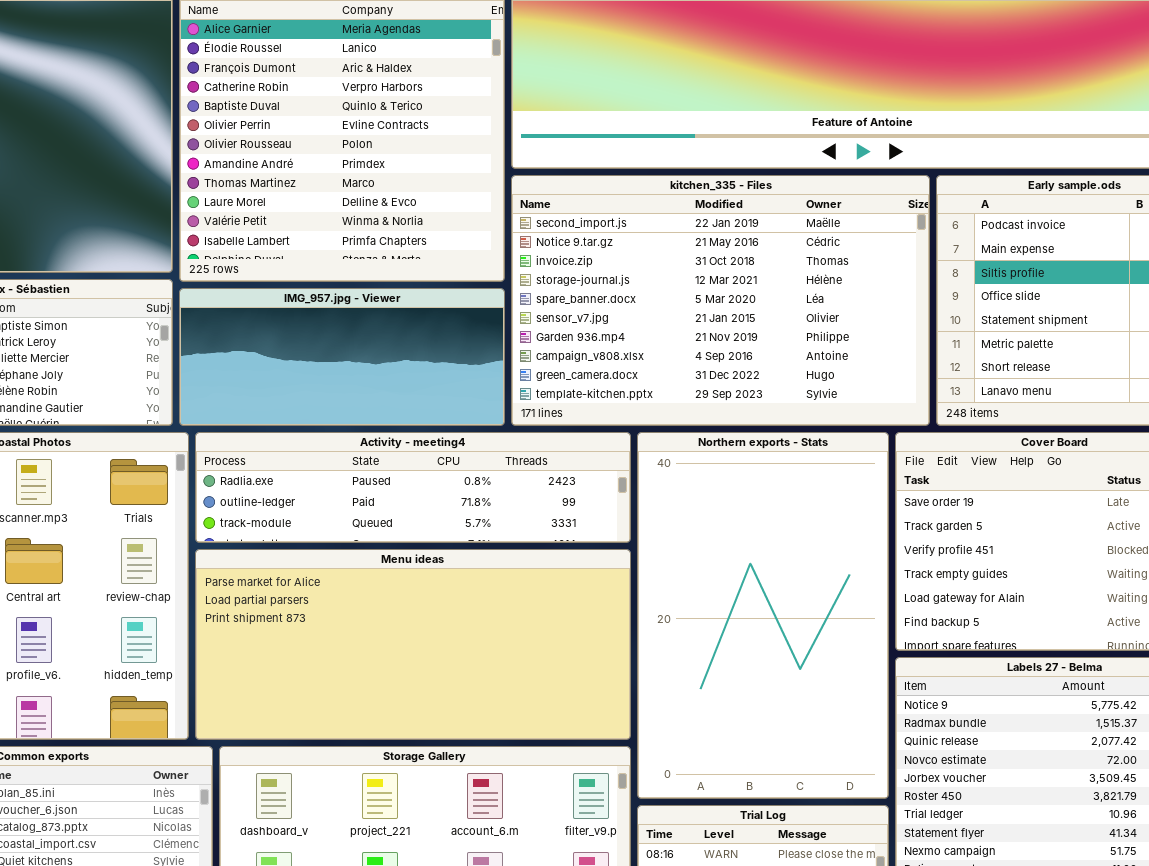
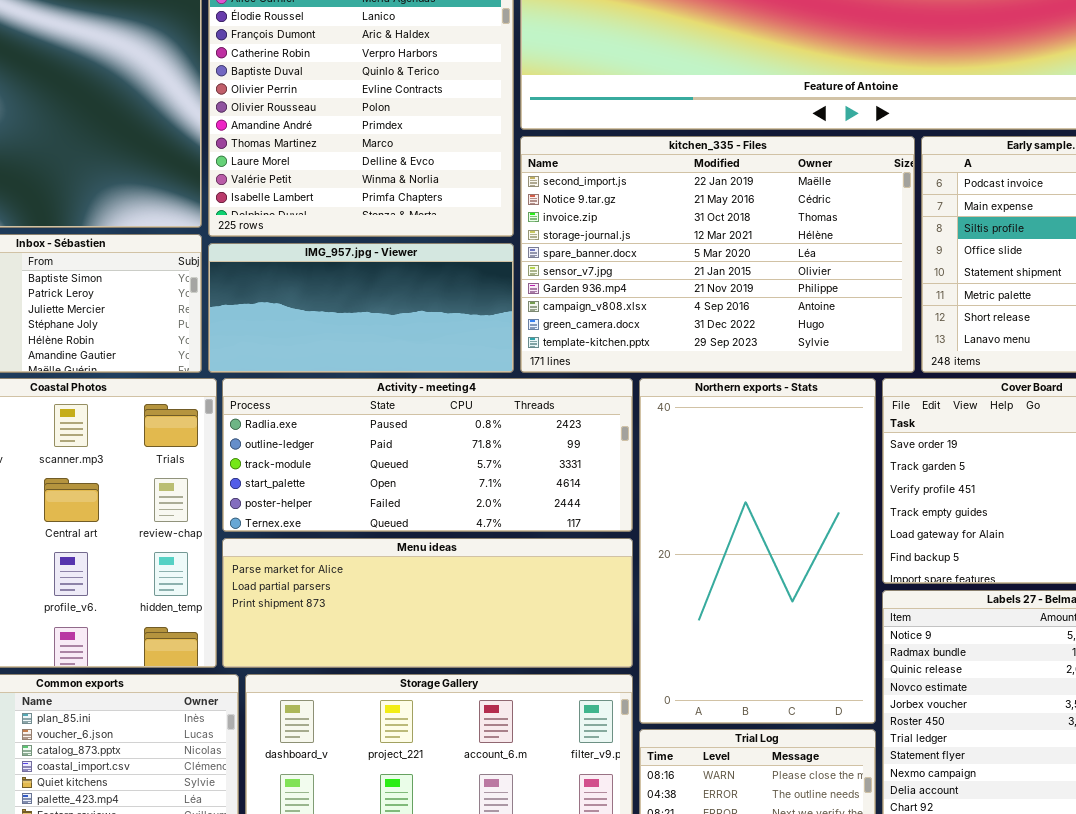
Activity - meeting4: [195,432,631,543] -> [222,378,633,532], resized
Menu ideas: [195,549,631,740] -> [222,538,633,668], resized

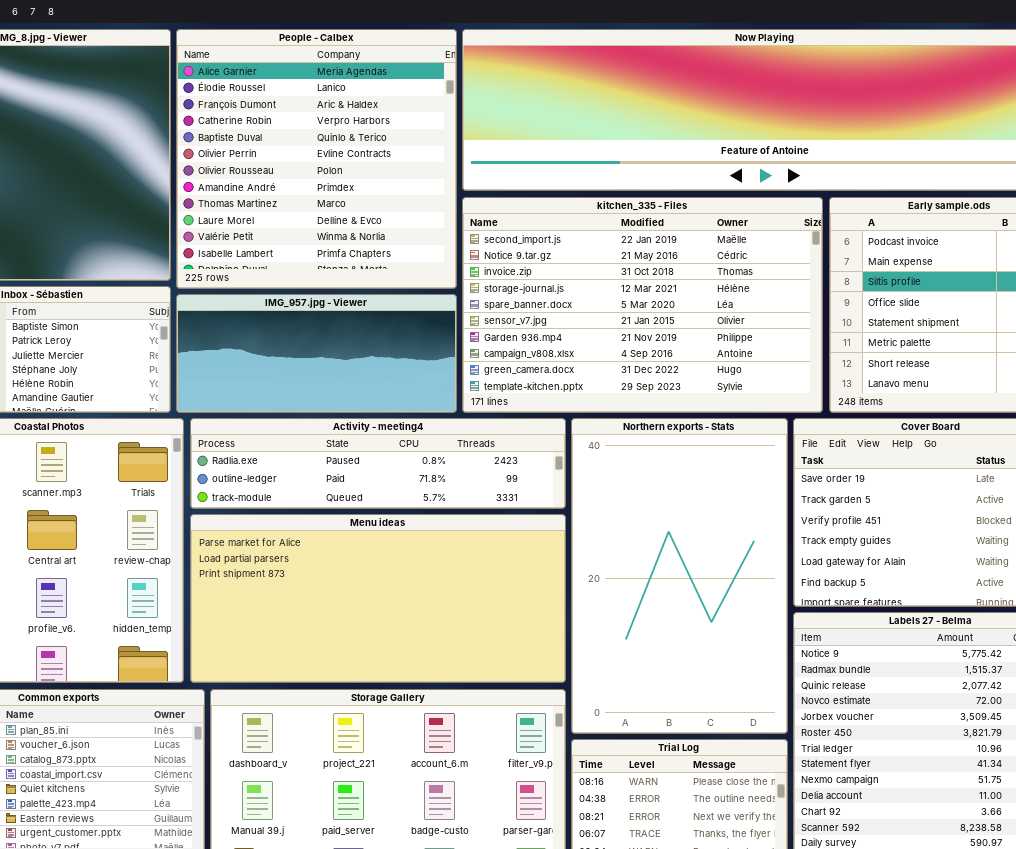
Activity - meeting4: [222,378,633,532] -> [190,418,566,509], resized
Menu ideas: [222,538,633,668] -> [190,514,566,683], resized

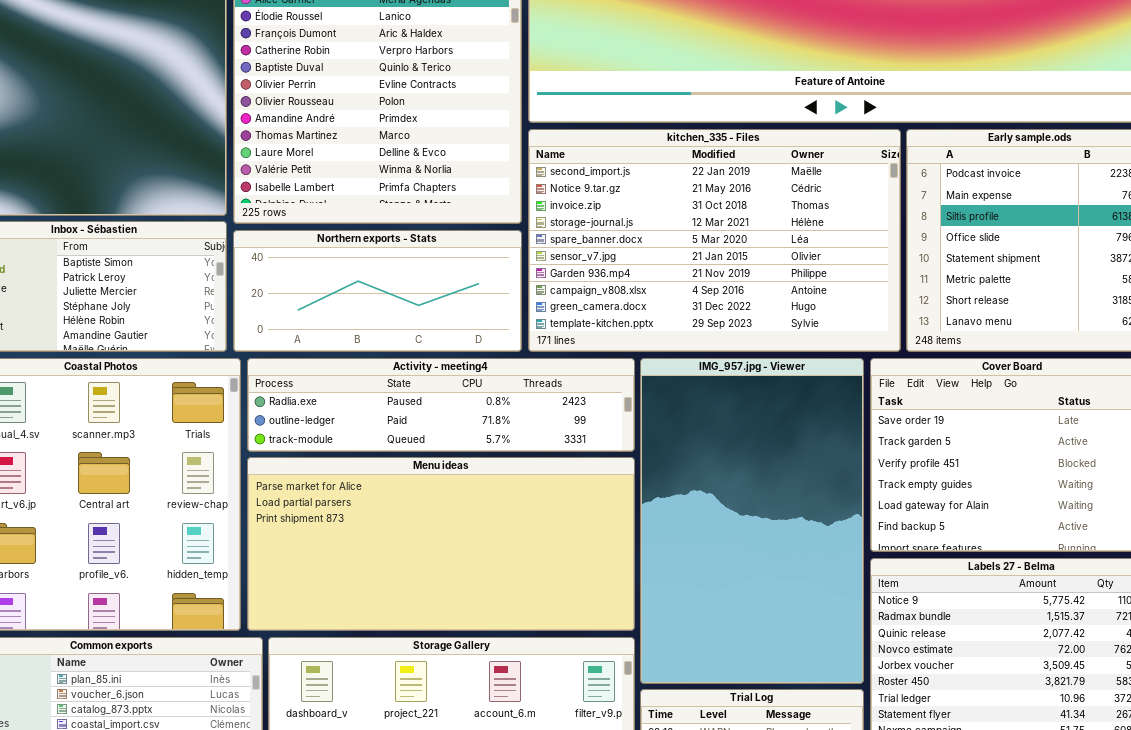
IMG_957.jpg - Viewer: [176,294,457,413] -> [640,358,864,684], moved, resized
Northern exports - Stats: [571,418,788,734] -> [233,230,522,352], moved, resized

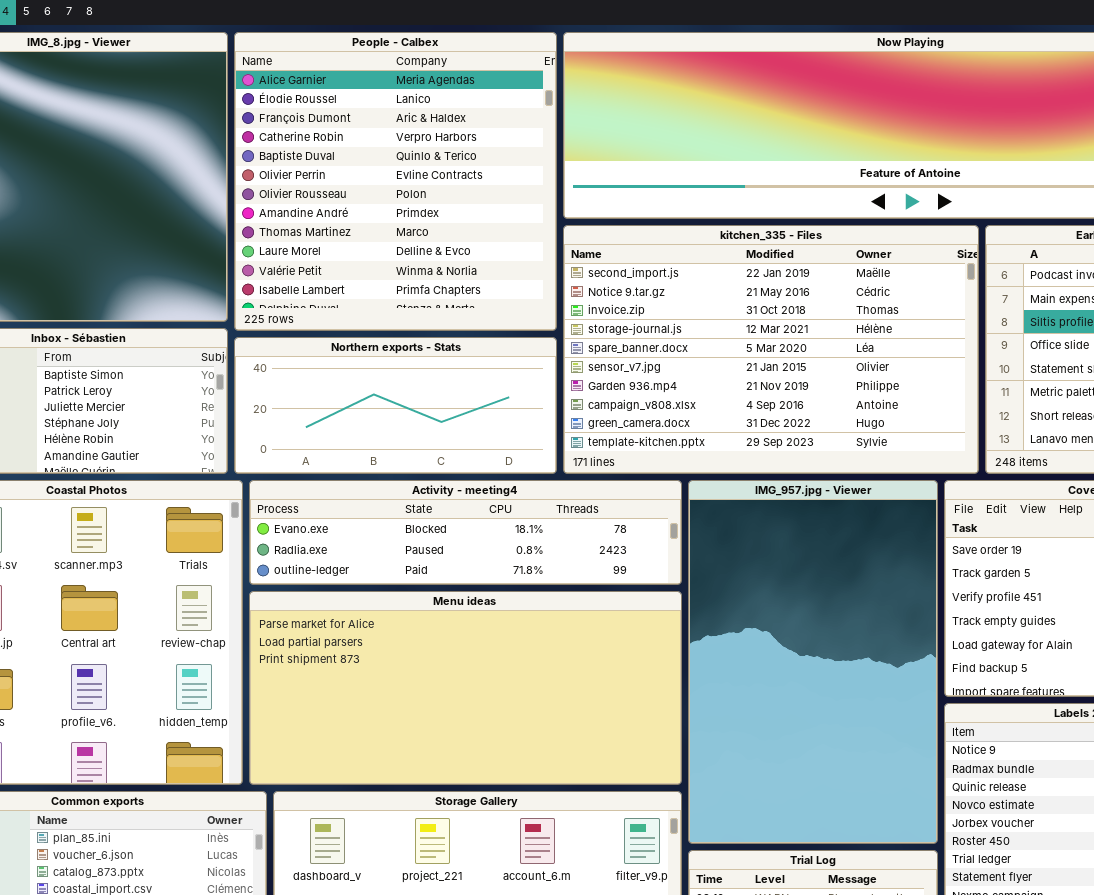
Activity - meeting4: [247,358,635,452] -> [249,480,682,585], scrolled up 1 row

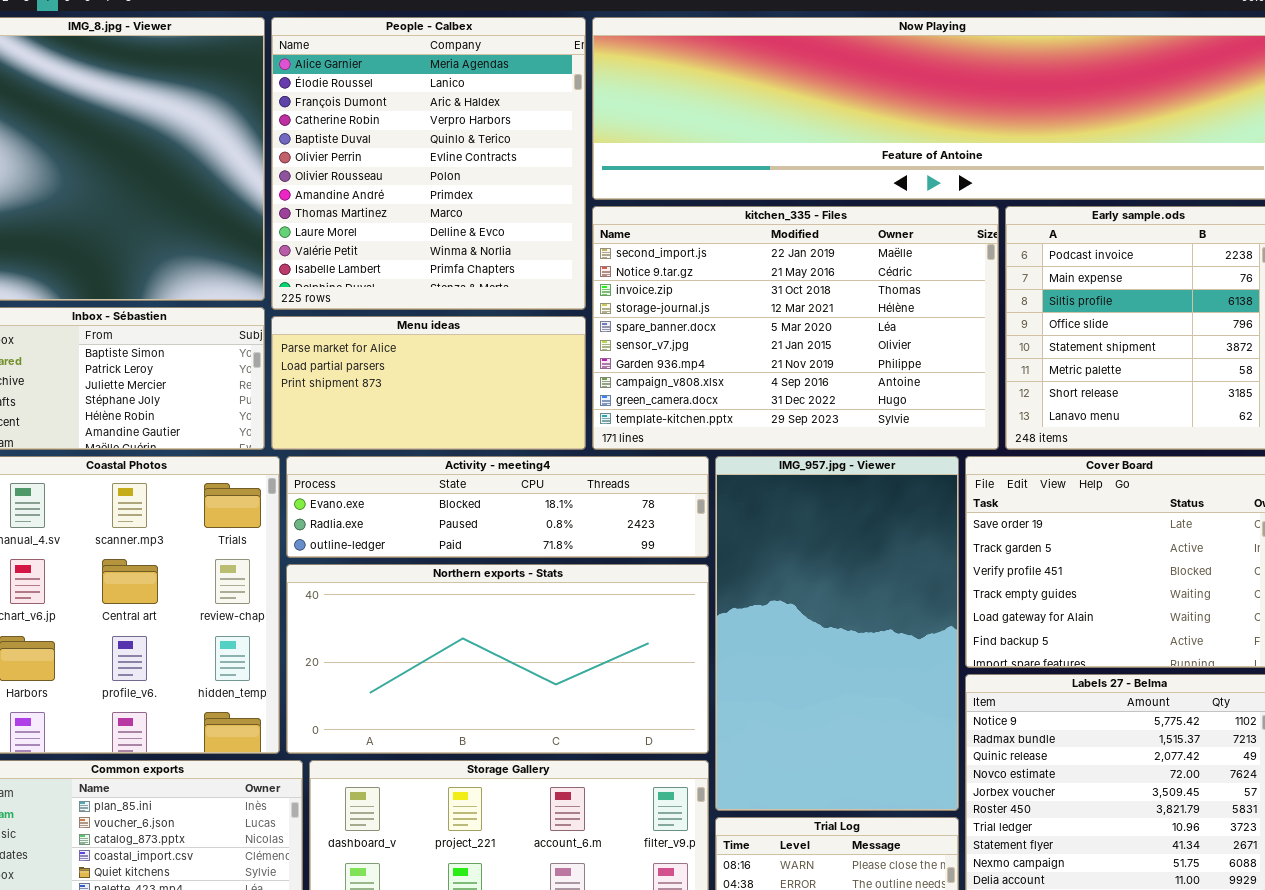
Northern exports - Stats: [234,337,557,474] -> [286,564,709,754], moved, resized
Menu ideas: [249,591,682,785] -> [271,316,586,450], moved, resized

